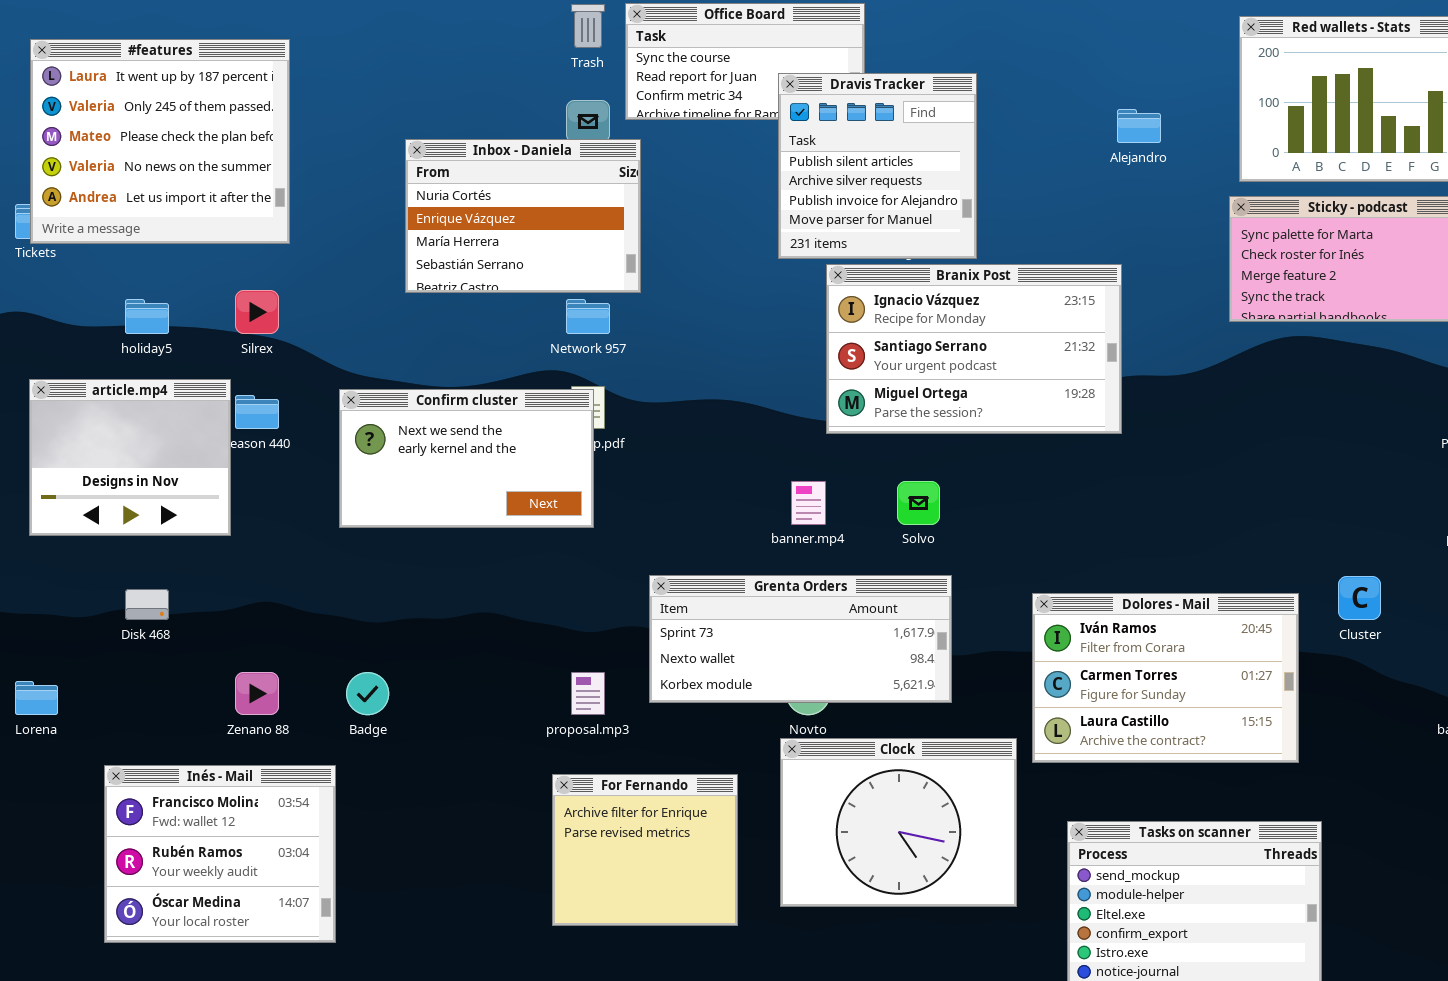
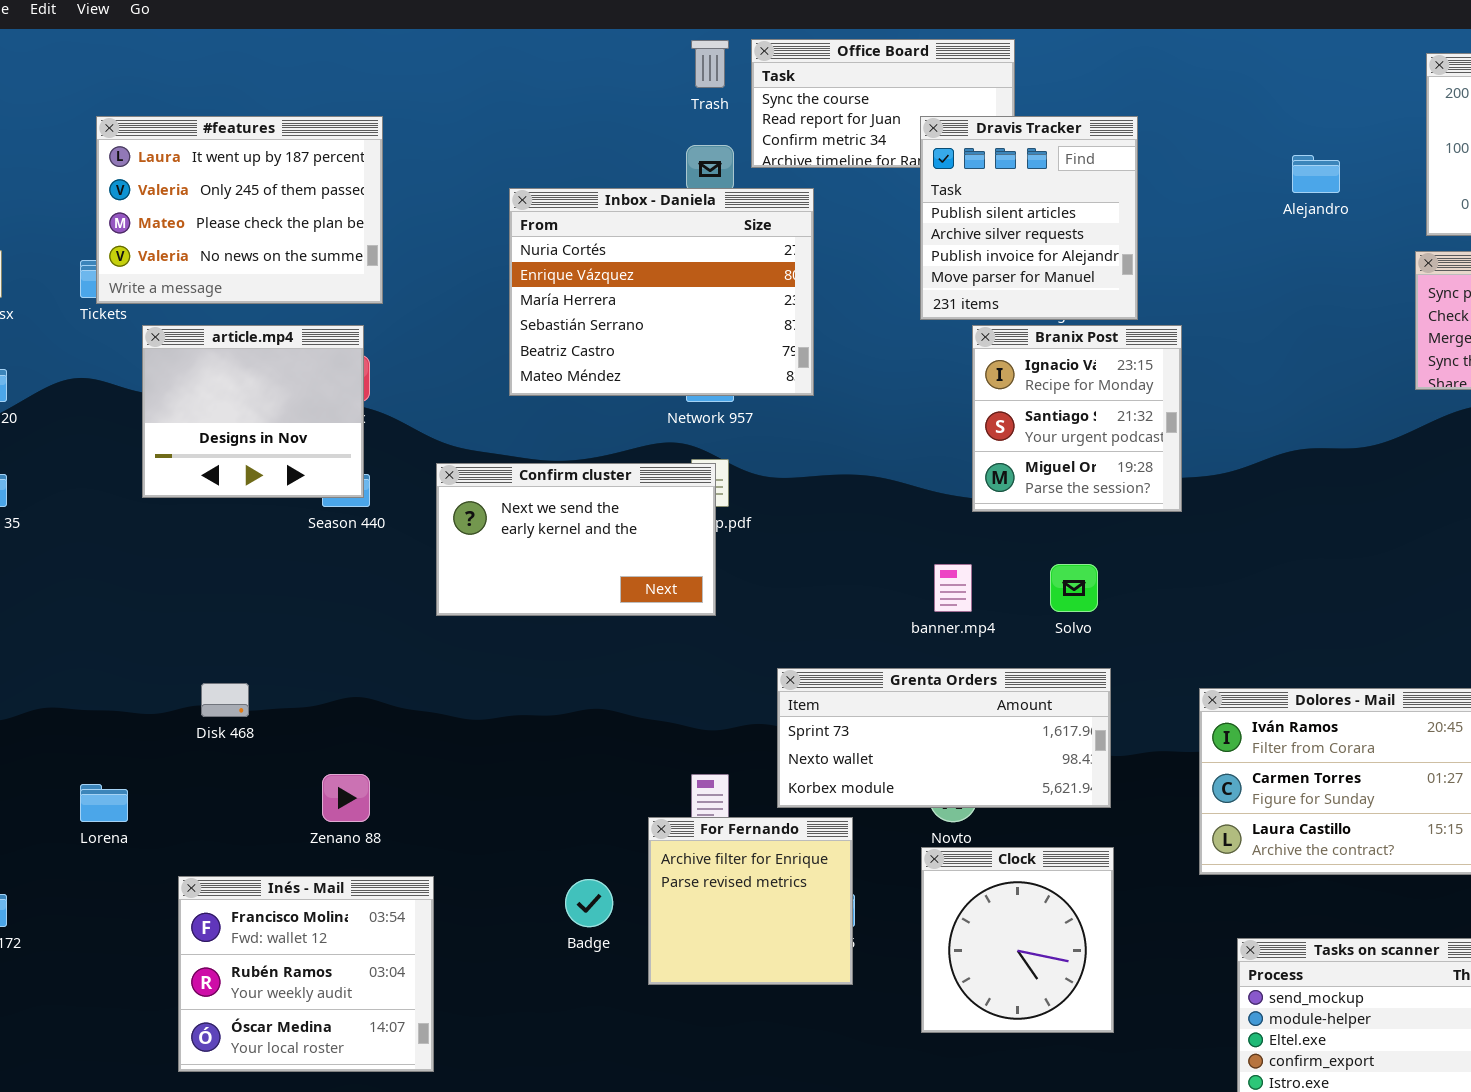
#features: [30,39,290,244] -> [96,116,383,304], resized
Inbox - Daniela: [405,139,641,293] -> [509,188,814,396], resized
Branix Post: [826,264,1122,434] -> [972,325,1182,512], resized
article.mp4: [29,379,231,536] -> [142,325,364,498], moved
Badge: [346,672,389,715] -> [565,879,613,927], moved
Clock: [780,738,1017,907] -> [921,847,1114,1033], resized
For Fernando: [552,774,738,926] -> [648,817,853,985], moved

